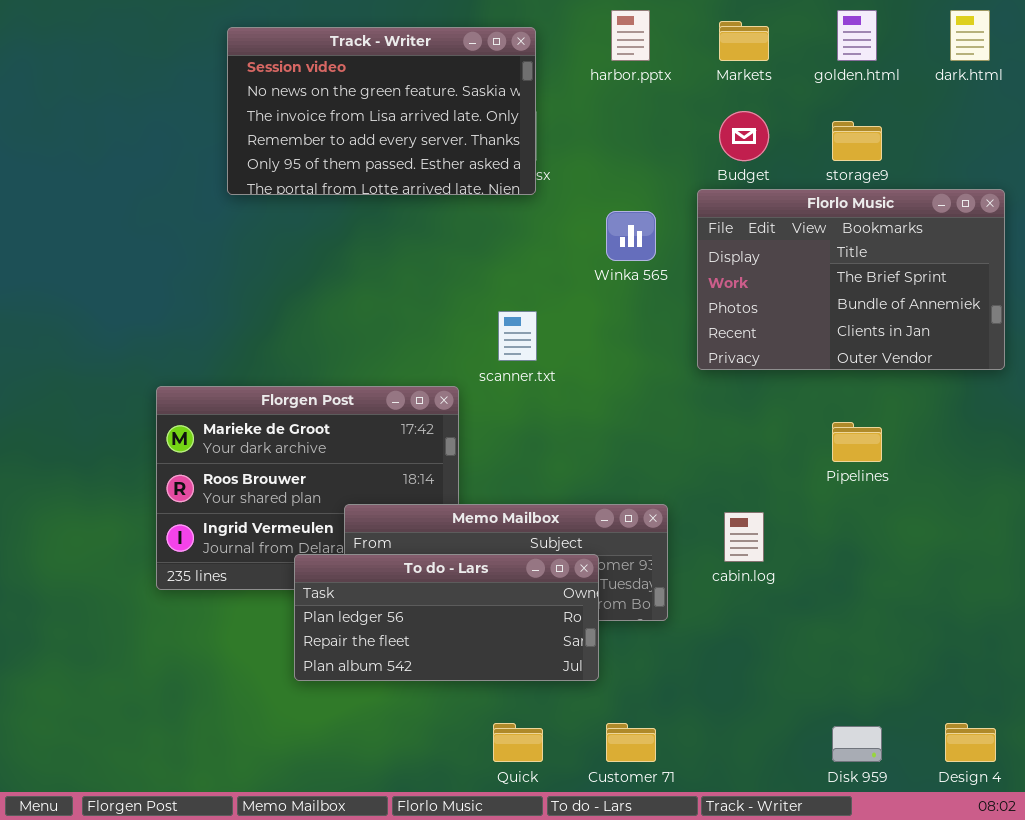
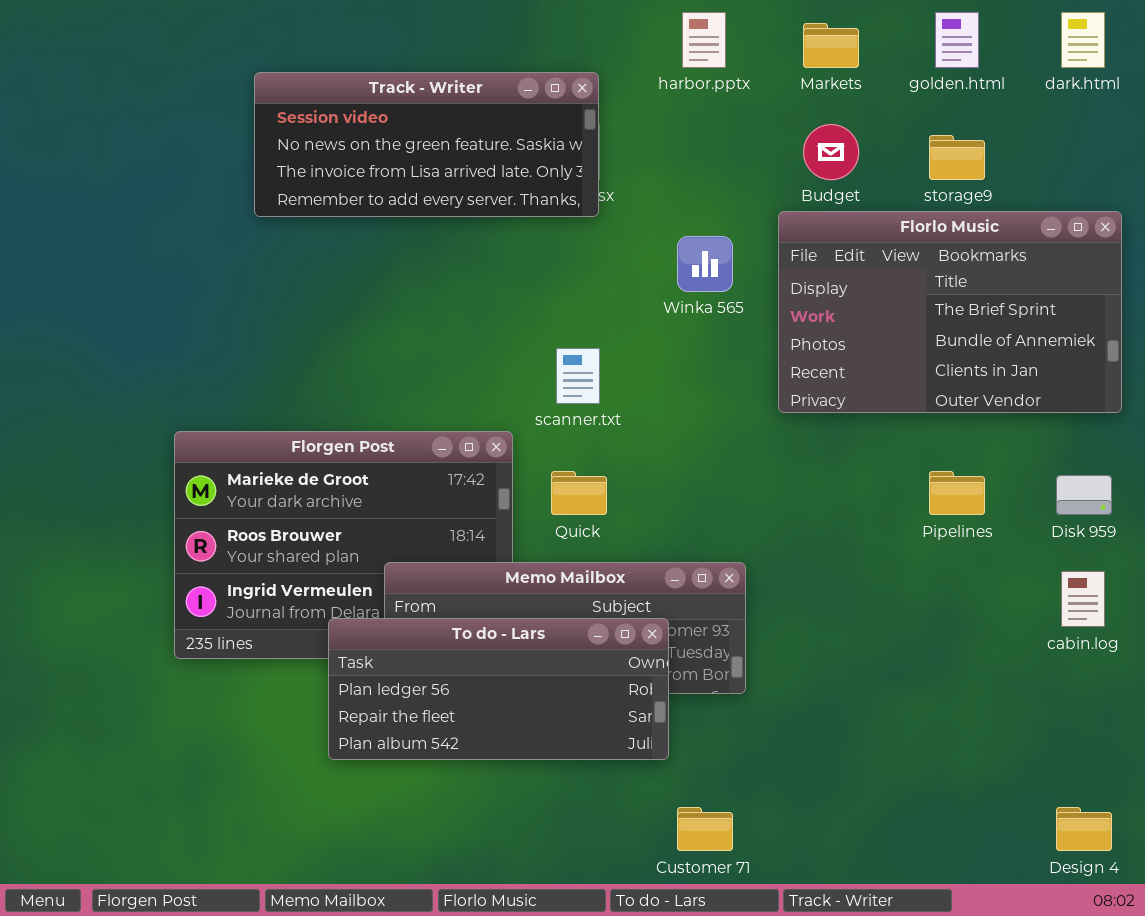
Track - Writer: [227,27,536,195] -> [254,72,599,217], resized
cabin.log: [724,512,764,562] -> [1061,571,1105,627], moved
Quick: [493,723,543,762] -> [551,471,607,515], moved
Disk 959: [832,726,882,762] -> [1056,475,1112,515], moved

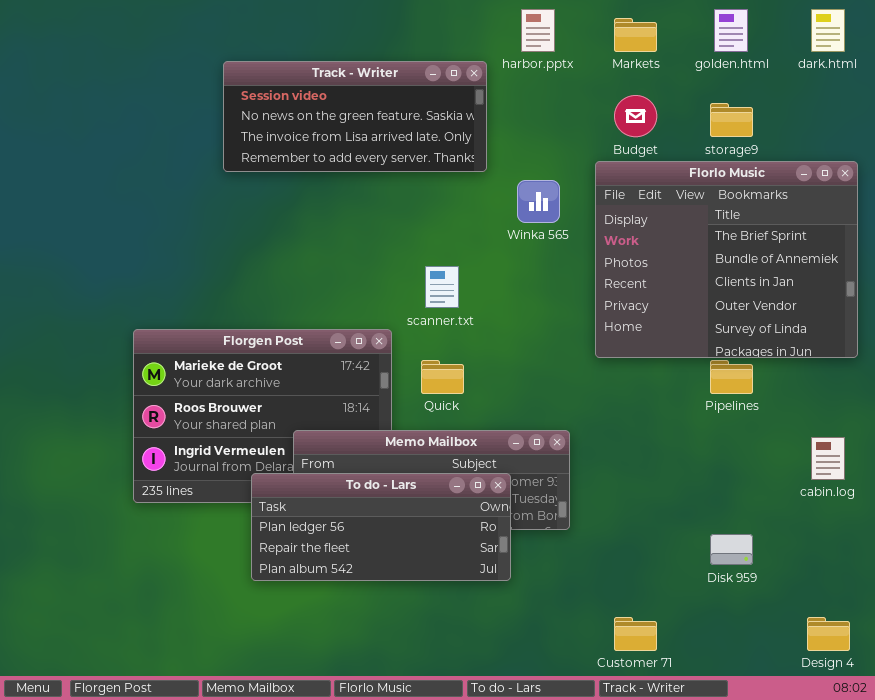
Track - Writer: [254,72,599,217] -> [223,61,487,172], moved
Florlo Music: [778,211,1122,413] -> [595,161,858,358], resized
Disk 959: [1056,475,1112,515] -> [710,534,753,565], moved
Customer 71: [677,807,733,851] -> [614,617,657,651], moved

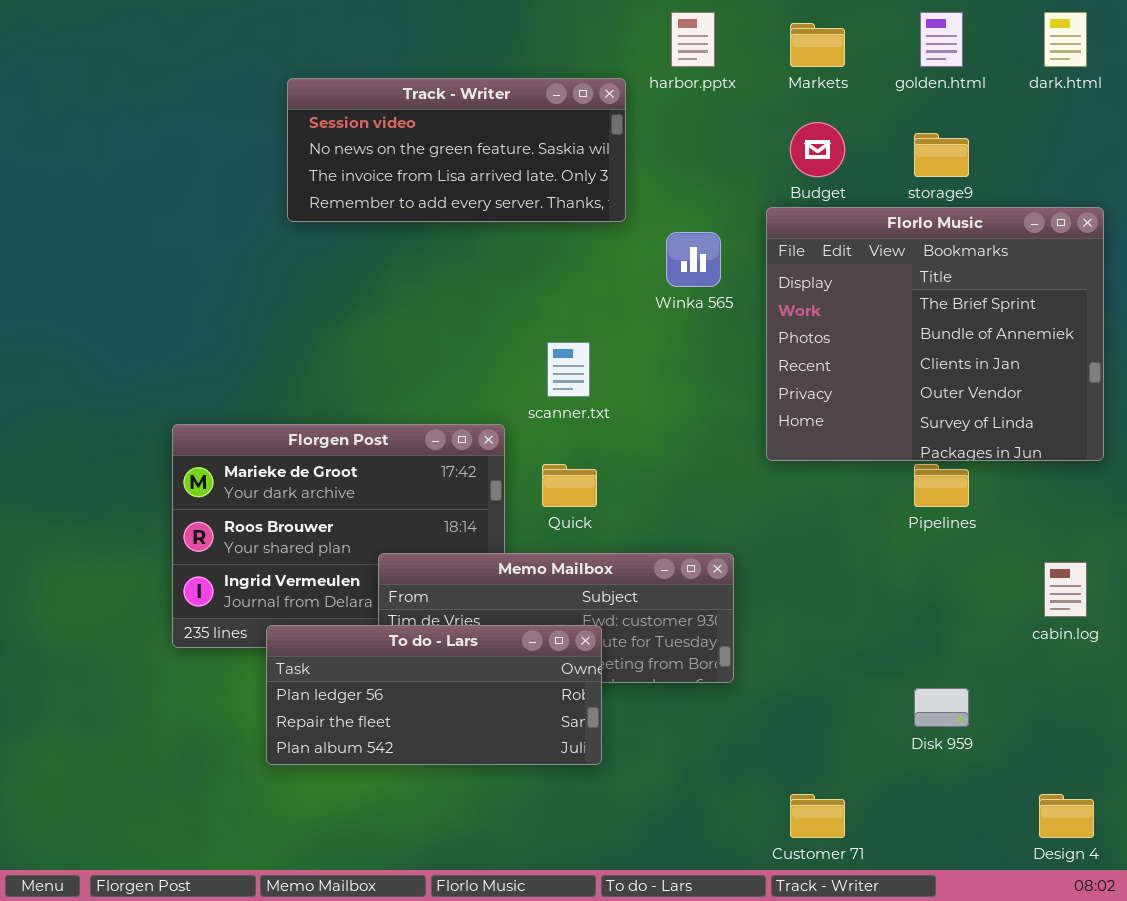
To do - Lars: [251,473,511,581] -> [266,625,602,765], moved

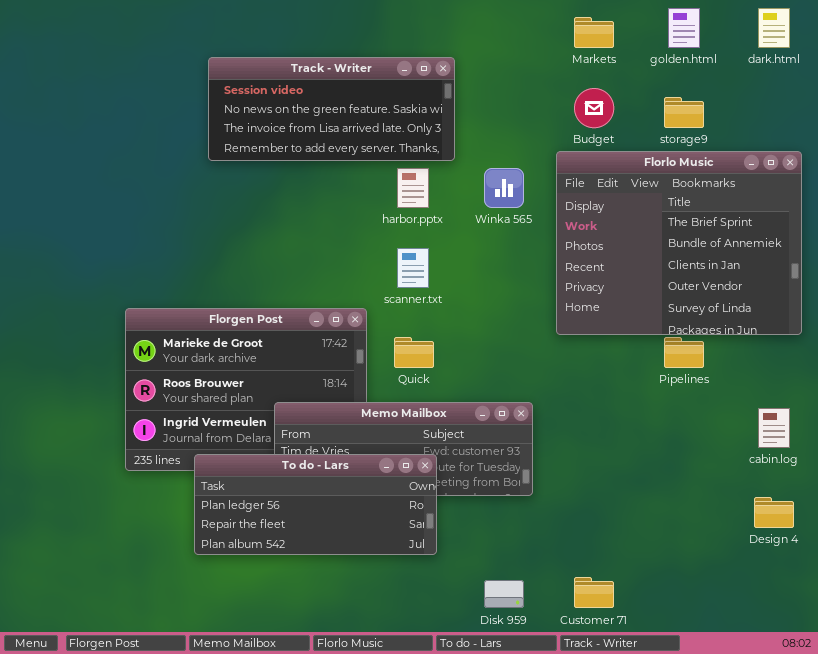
harbor.pptx: [671,12,715,67] -> [397,168,429,208], moved
Disk 959: [914,688,969,727] -> [484,580,524,608], moved
Design 4: [1039,794,1094,838] -> [754,497,794,528], moved

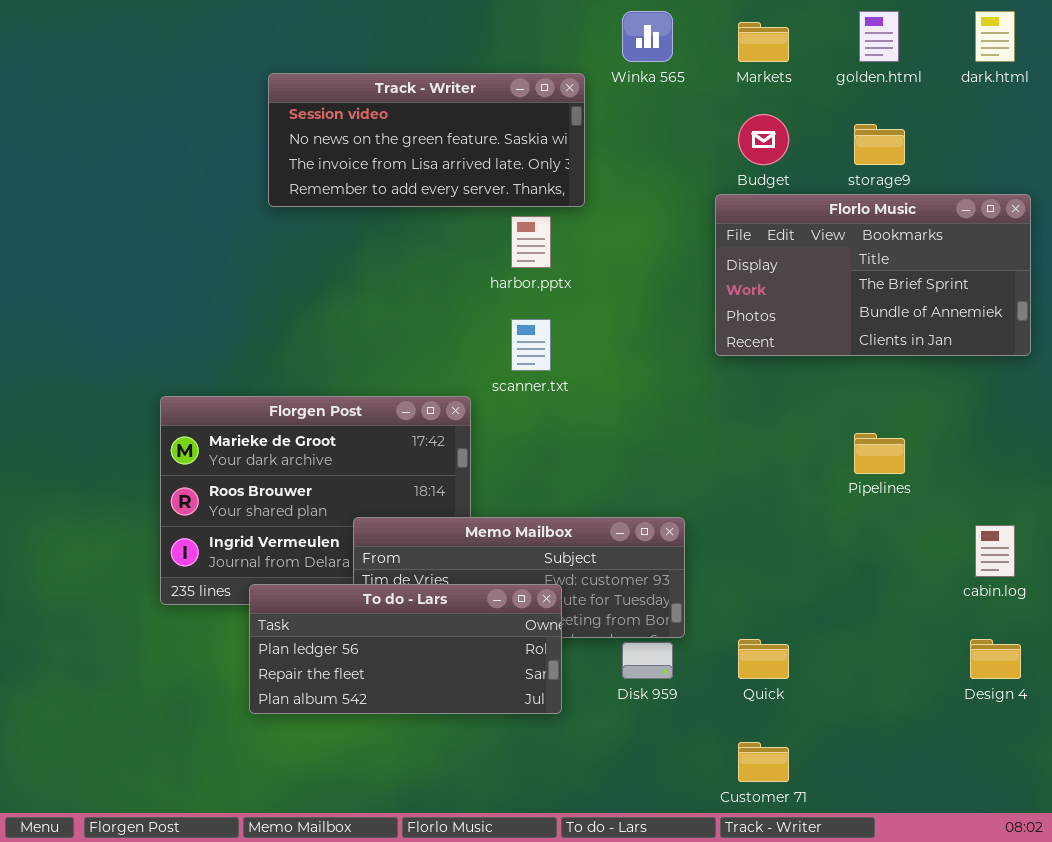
Florlo Music: [556,151,802,335] -> [715,194,1031,356], resized
Winka 565: [484,168,524,208] -> [622,11,673,62], moved
Quick: [394,337,434,368] -> [738,639,789,679], moved
Disk 959: [484,580,524,608] -> [622,642,673,679], moved

